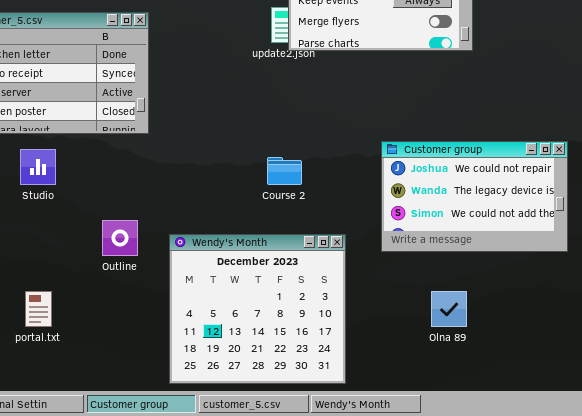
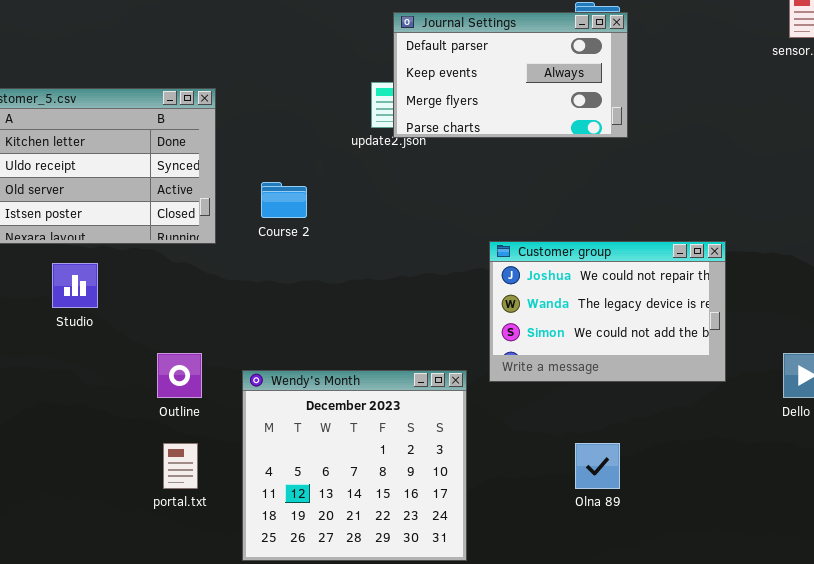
Customer group: [381,141,568,252] -> [489,241,726,382], moved
Course 2: [267,157,302,185] -> [261,182,307,218], moved
portal.txt: [25,291,52,327] -> [163,443,198,489], moved

